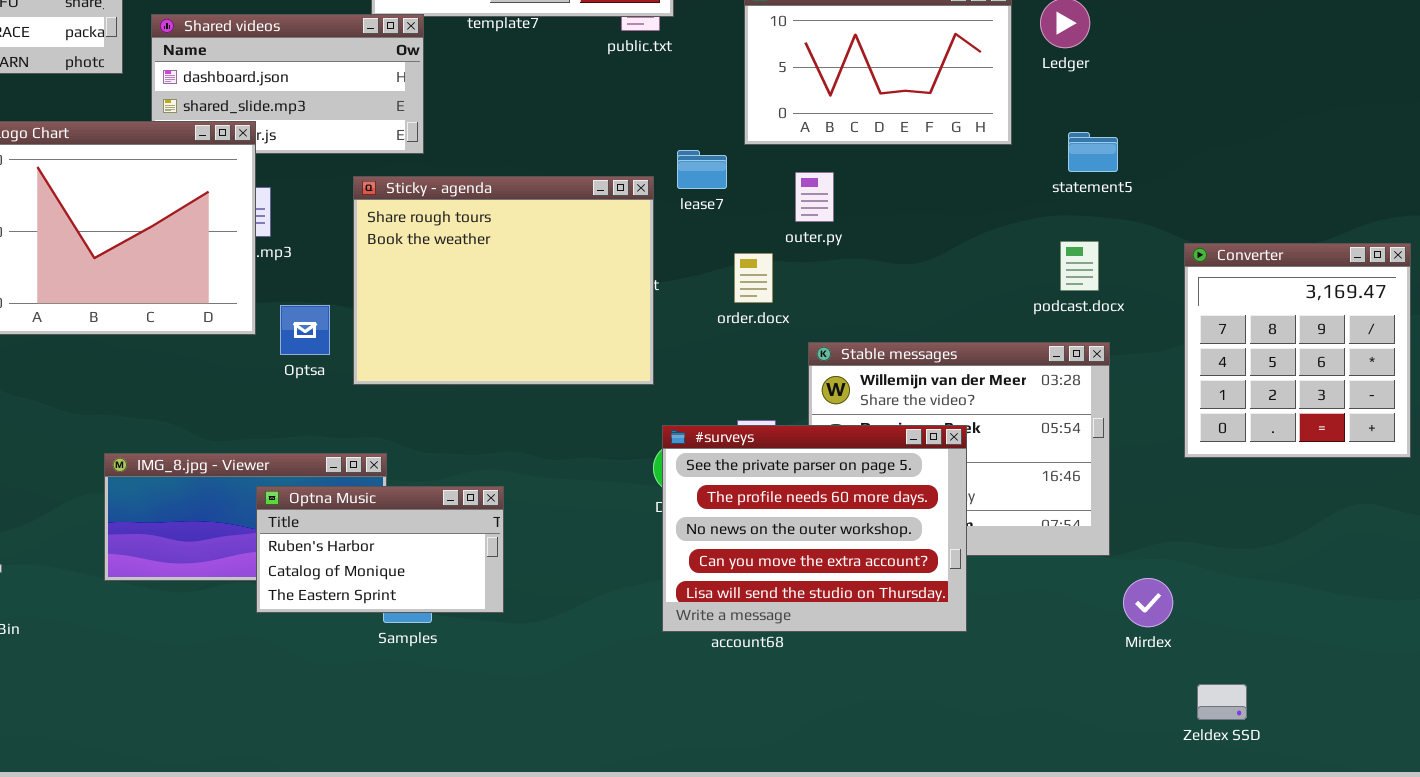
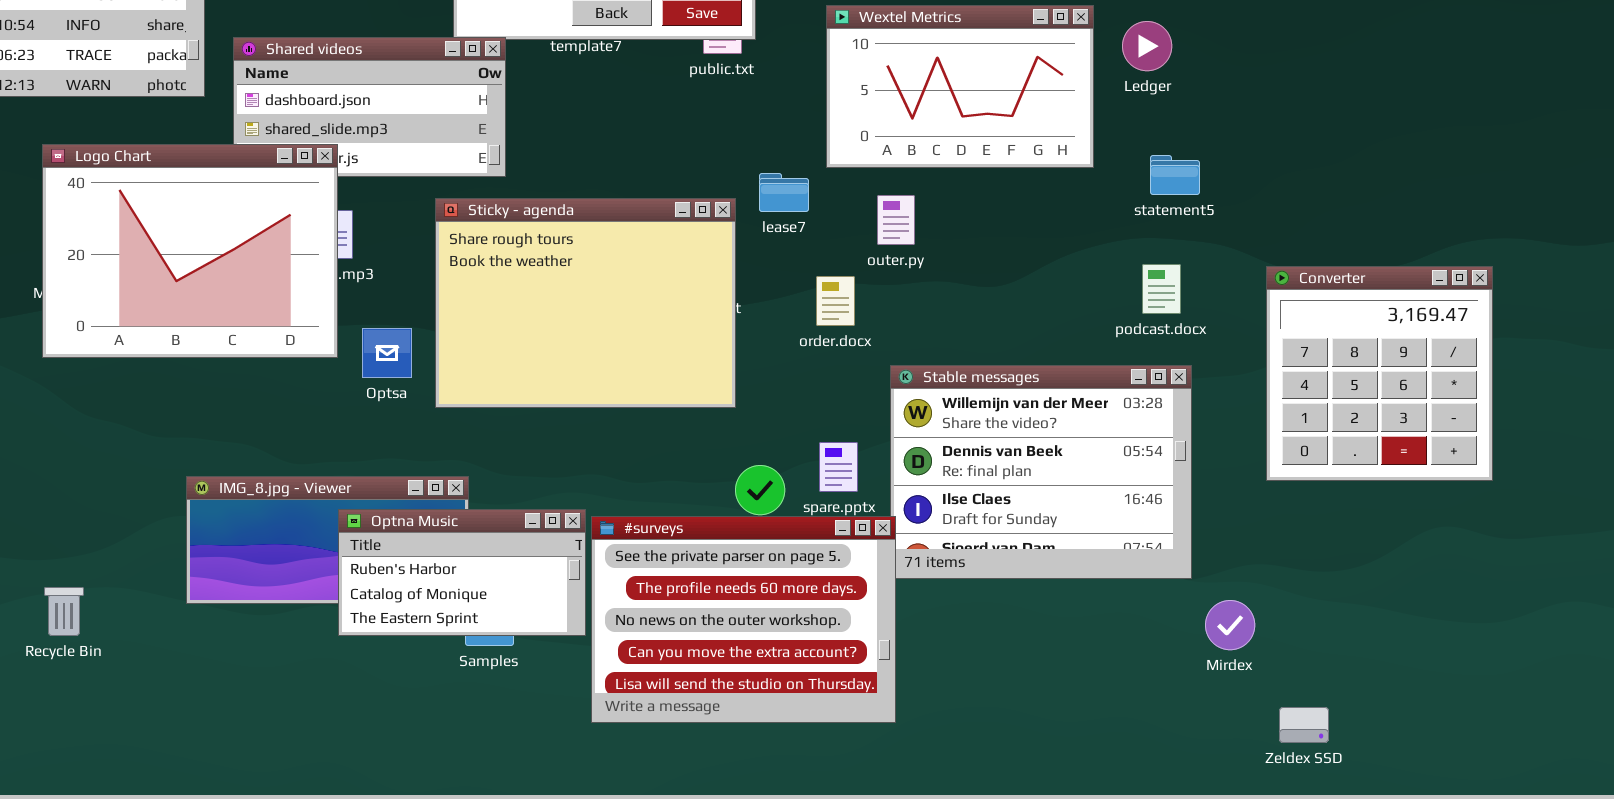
#surveys: [662,425,967,632] -> [591,516,896,723], moved

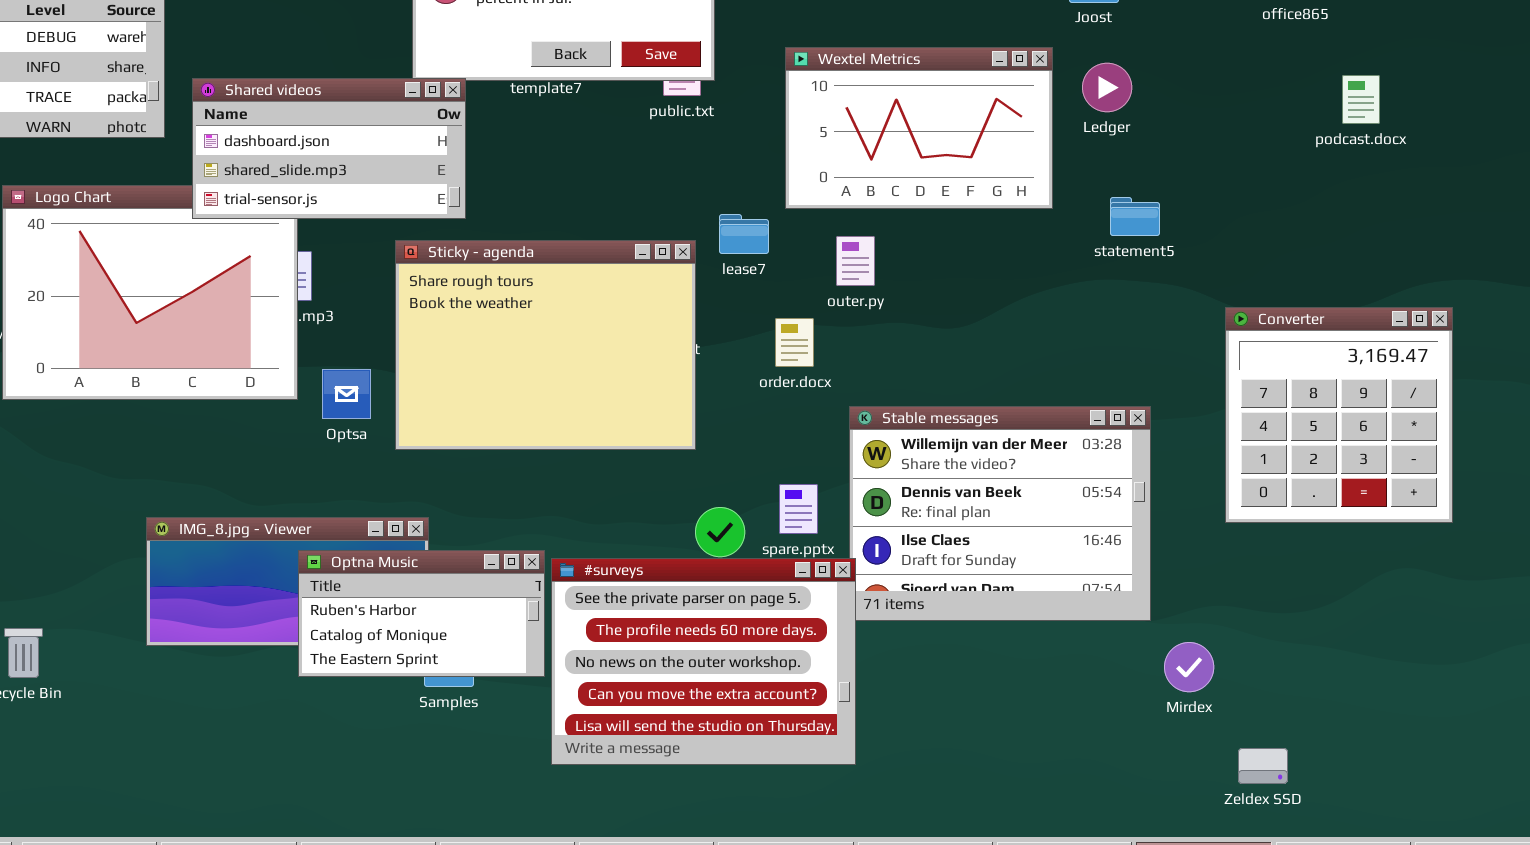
Shared videos: [233,37,506,177] -> [192,78,466,219], raised
podcast.docx: [1142,264,1181,314] -> [1342,75,1380,124], moved

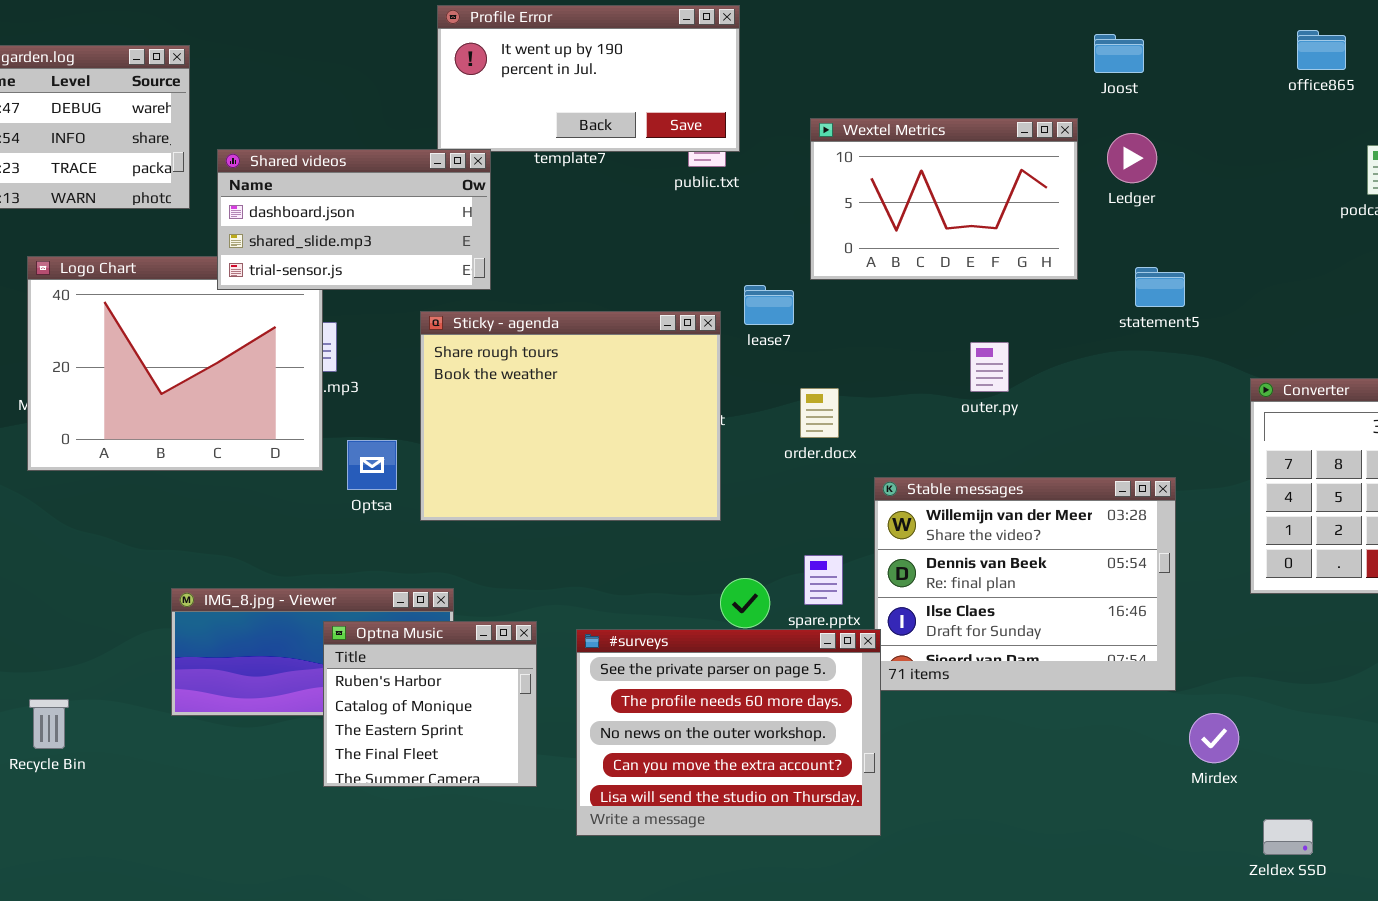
outer.py: [836,236,875,286] -> [970,342,1009,392], moved
Optna Music: [298,550,545,677] -> [323,621,537,787], resized

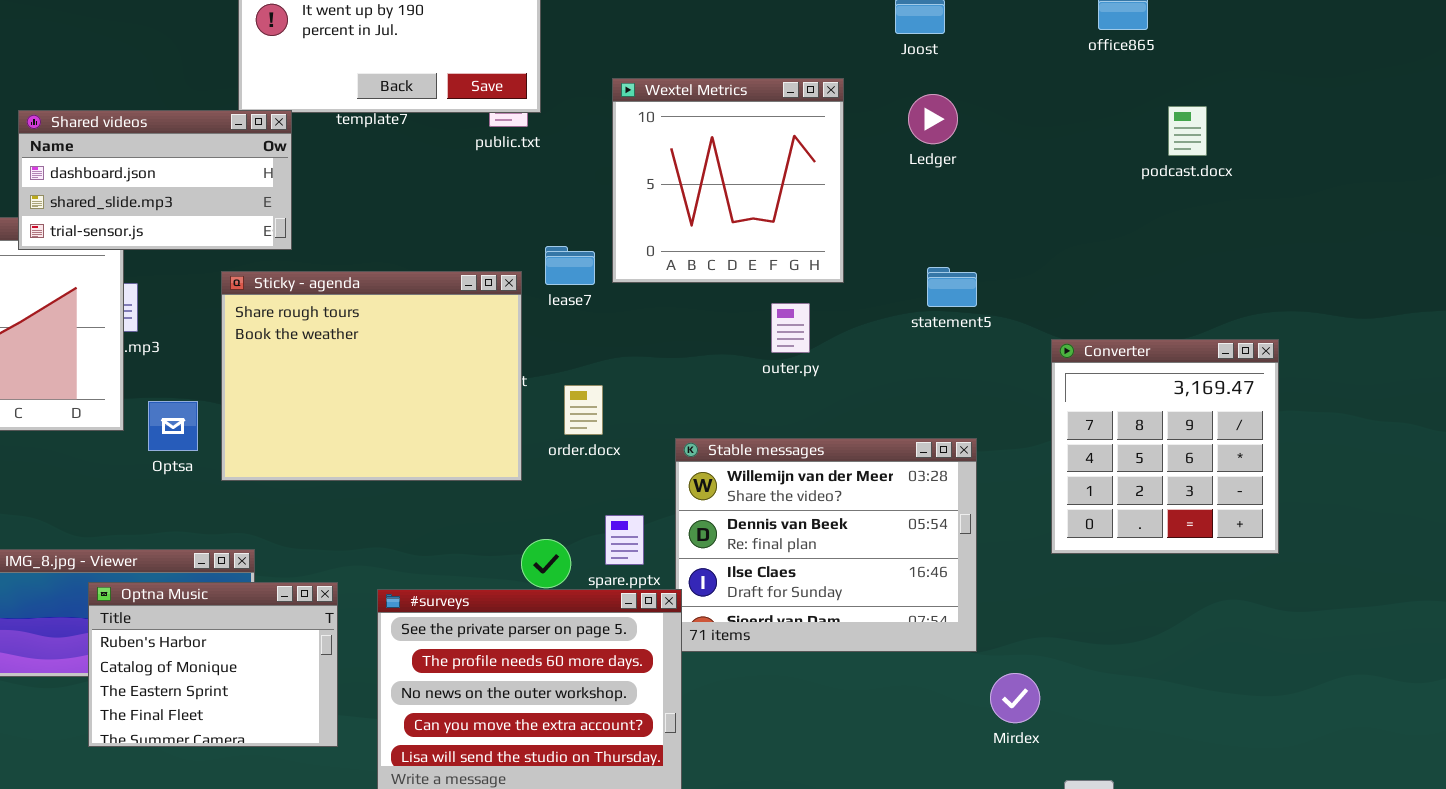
Wextel Metrics: [810,118,1078,280] -> [612,78,844,283], resized
statement5: [1135,267,1185,307] -> [927,267,977,307], moved
order.docx: [800,388,839,438] -> [564,385,603,435], moved
Optna Music: [323,621,537,787] -> [88,582,338,747], resized

